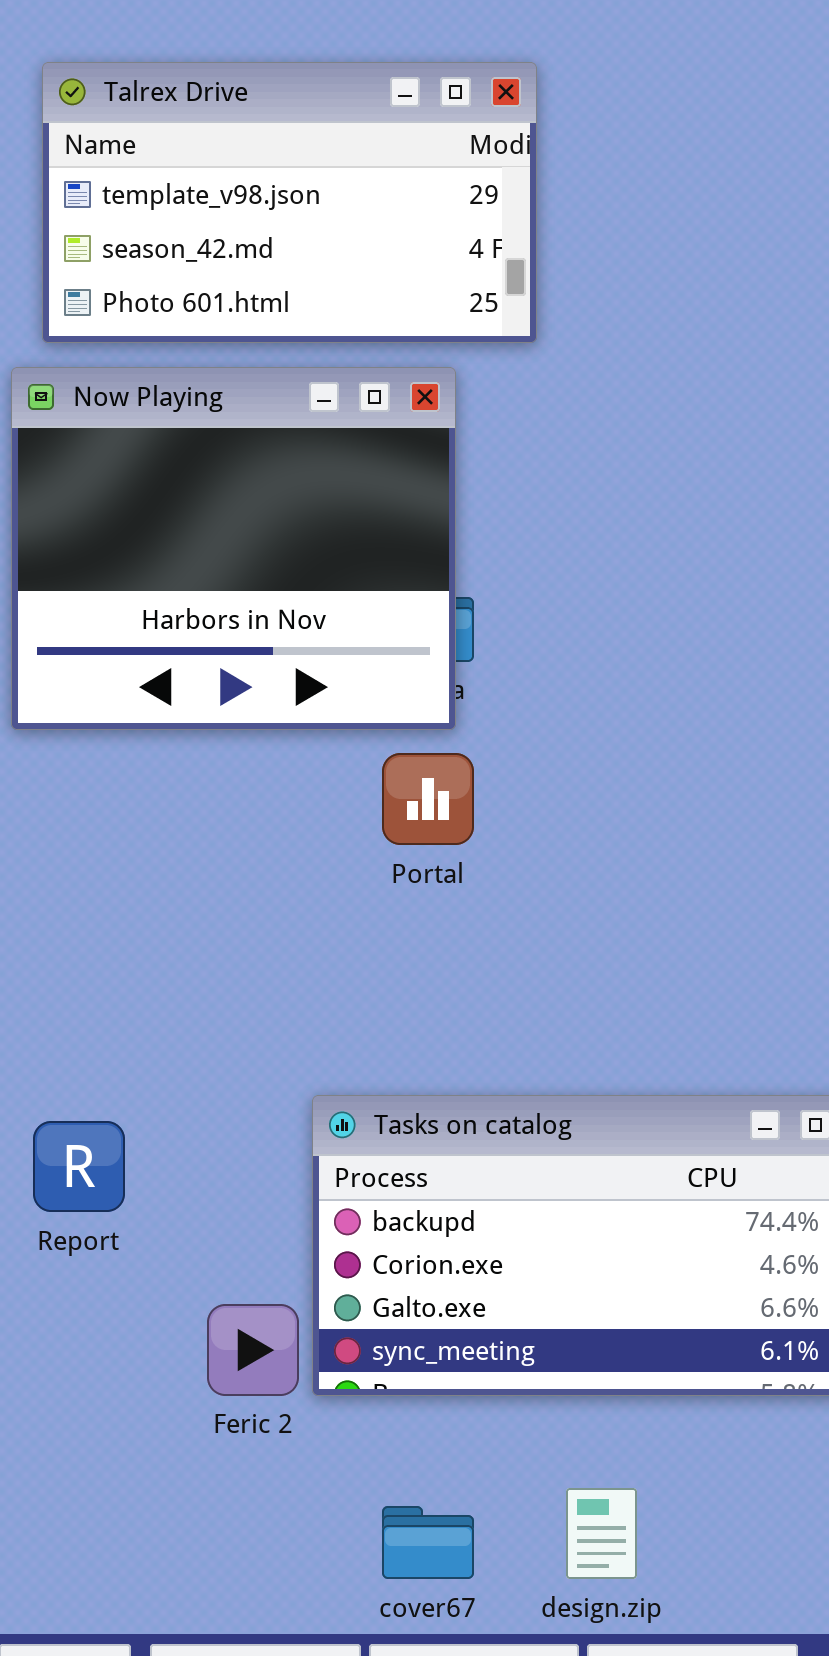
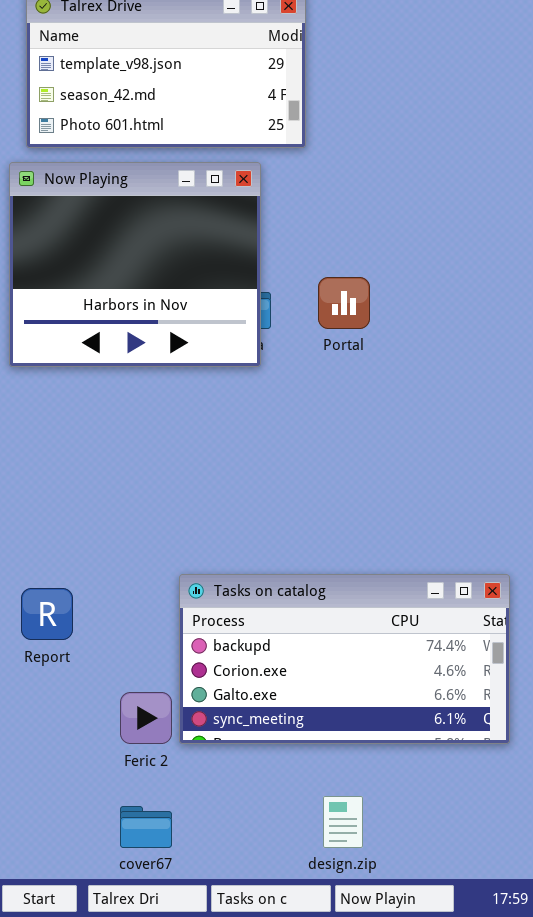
Portal: [382,753,474,845] -> [318,277,370,329], moved
cover67: [382,1506,474,1579] -> [120,806,172,848], moved

